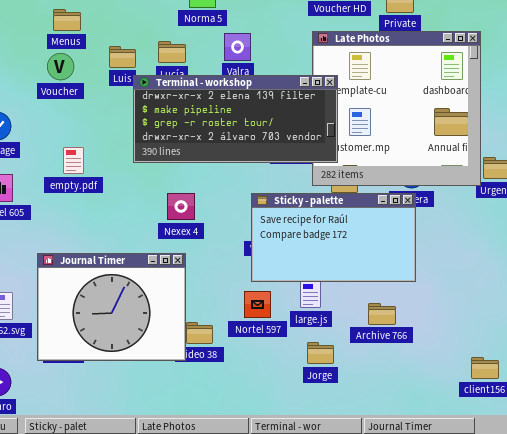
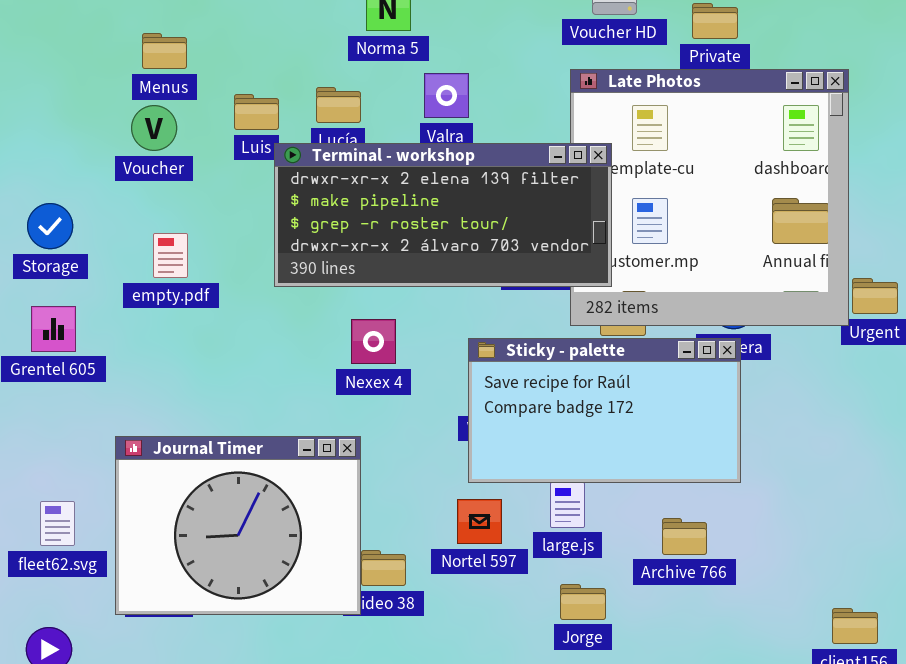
empty.pdf: [63,147,84,174] -> [153,233,188,278], moved
Nexex 4: [167,193,195,220] -> [351,319,396,364], moved

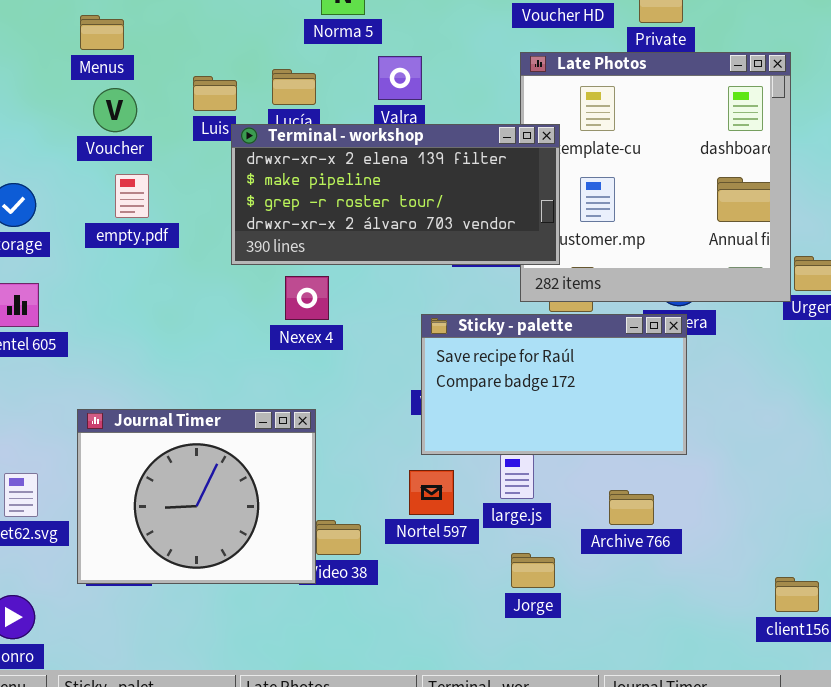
Menus: [142,33,187,69] -> [80,15,124,50], moved
empty.pdf: [153,233,188,278] -> [115,174,149,218], moved
Nexex 4: [351,319,396,364] -> [285,276,329,320], moved

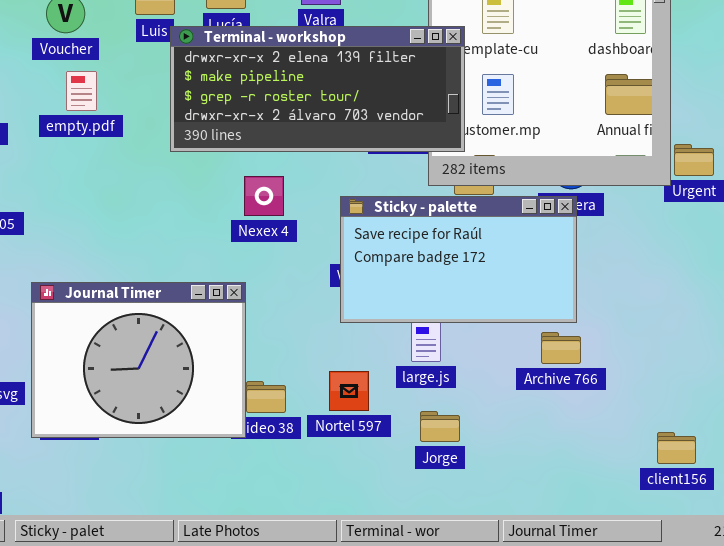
Nexex 4: [285,276,329,320] -> [244,176,284,216], moved
Nortel 597: [409,470,454,515] -> [329,371,369,411], moved
Archive 766: [609,490,654,525] -> [541,332,581,364], moved

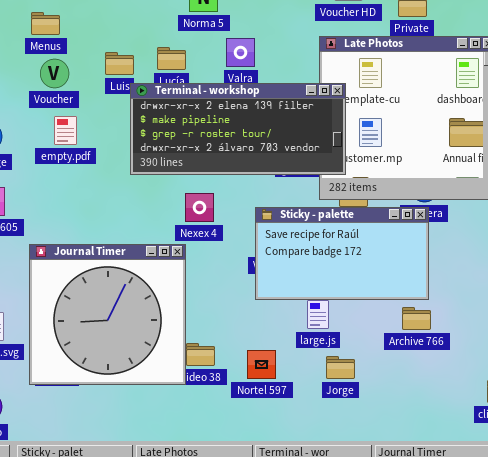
Journal Timer: [31,282,246,438] -> [29,244,186,385], resized
Nortel 597: [329,371,369,411] -> [247,350,276,379], moved
Jorge: [420,411,460,442] -> [326,356,355,379], moved

